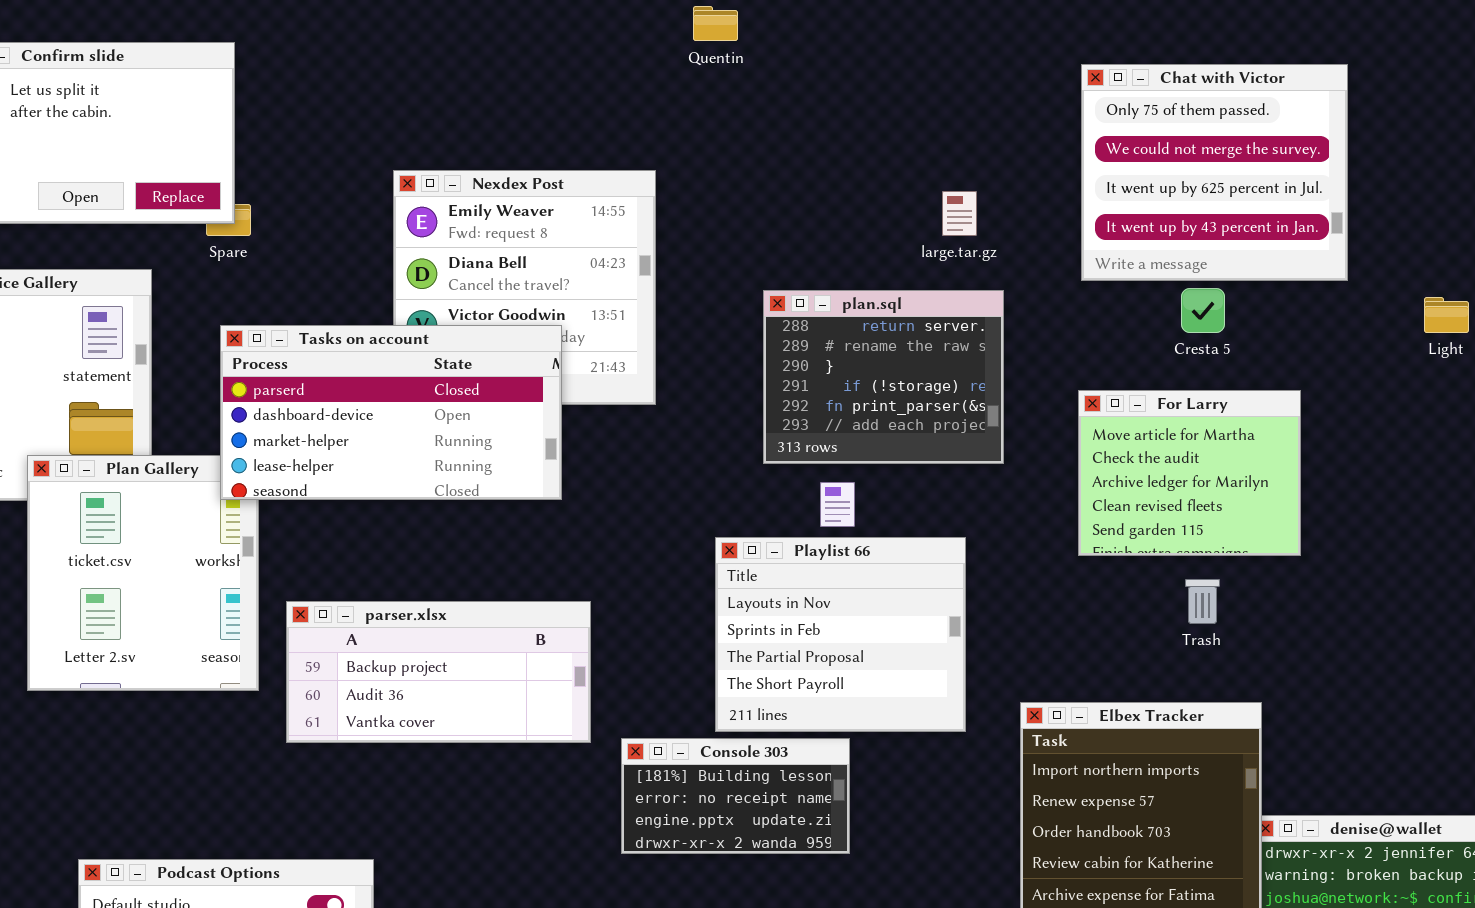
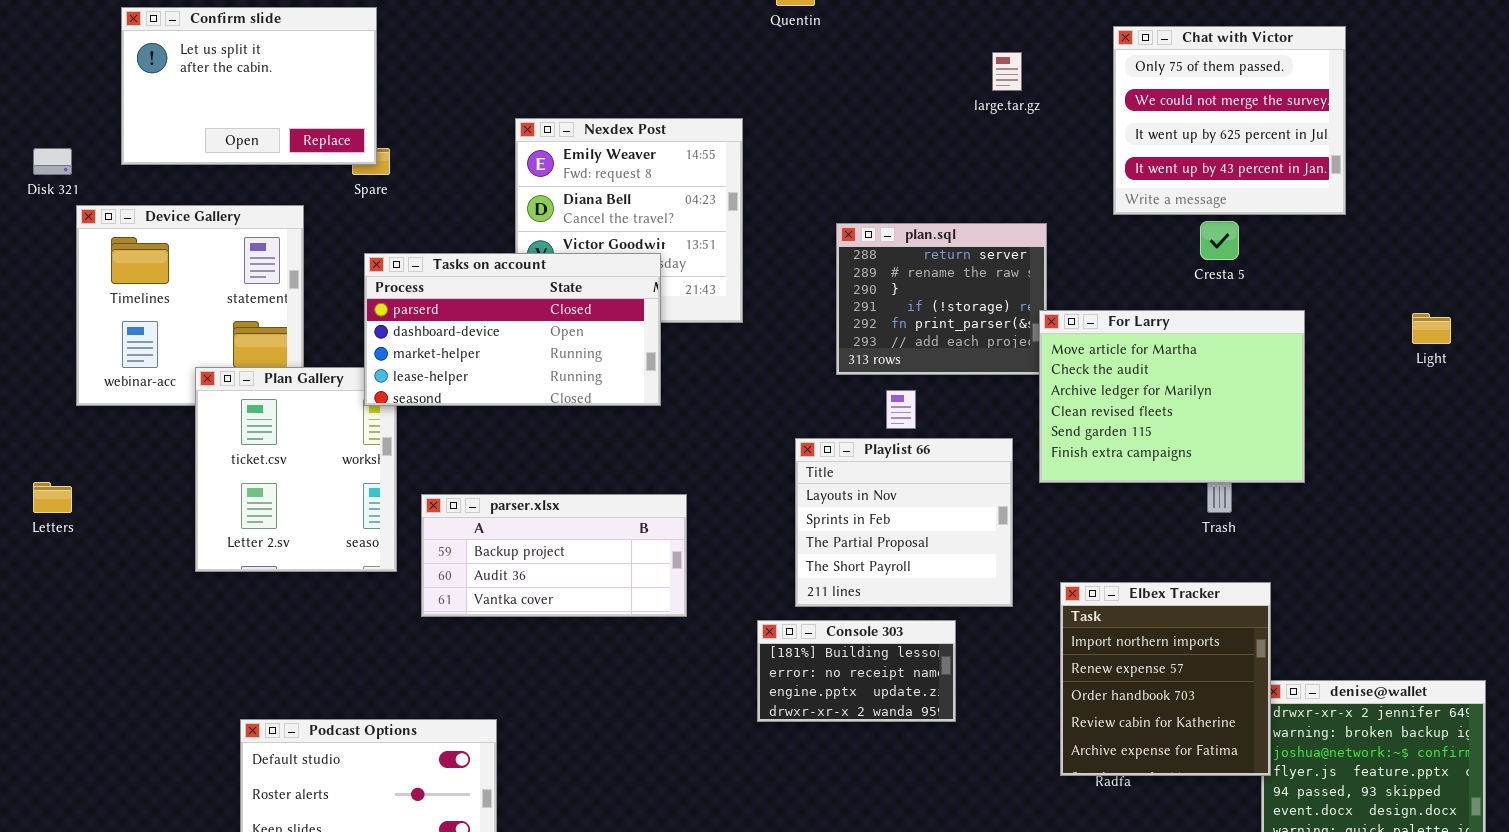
large.tar.gz: [942,191,977,236] -> [992,52,1022,91], moved
Light: [1424,297,1469,333] -> [1412,313,1451,344], moved
For Larry: [1078,390,1301,556] -> [1039,310,1305,483], resized
Console 303: [621,738,850,854] -> [757,620,956,722], moved

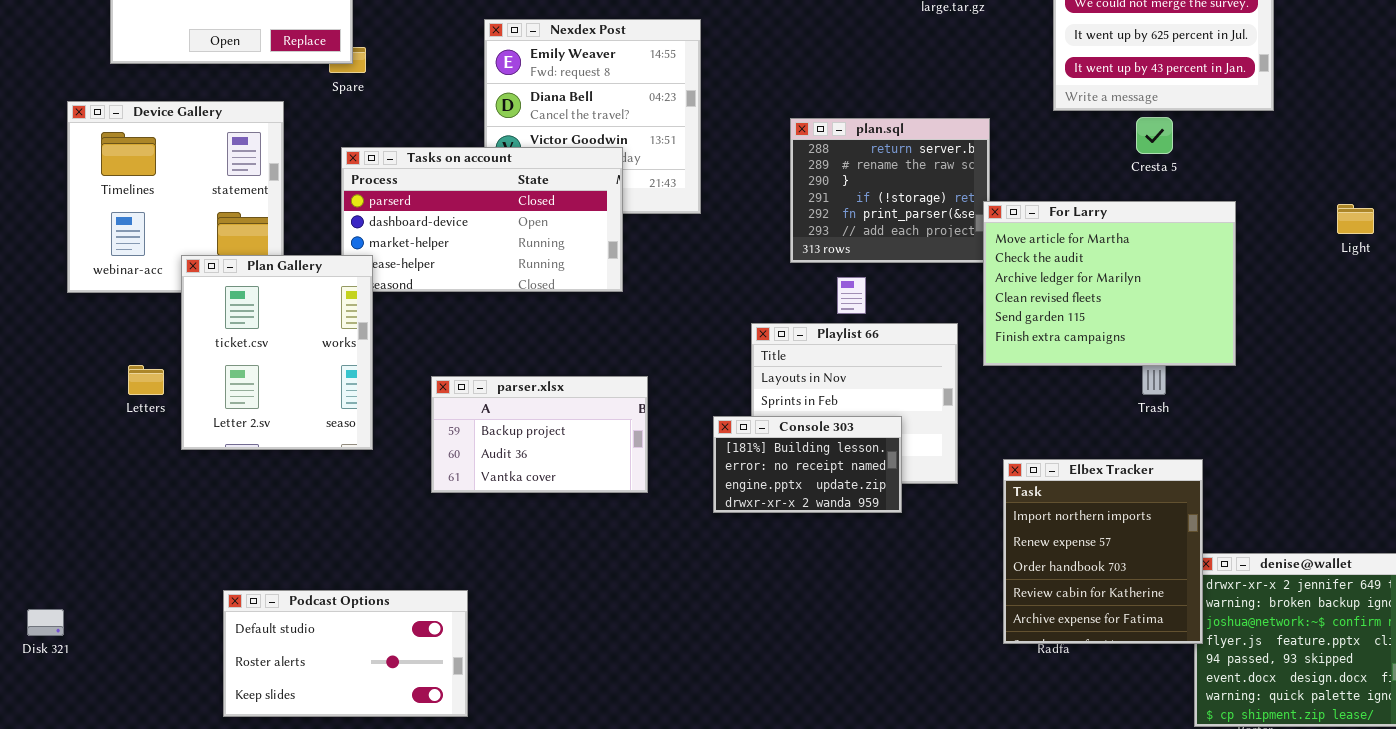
Disk 321: [33,148,72,175] -> [27,609,64,636], moved
Plan Gallery: [195,367,397,572] -> [181,255,373,450], raised
Letters: [33,482,72,513] -> [128,365,164,395], moved
parser.xlsx: [421,494,687,617] -> [431,376,648,493], resized
Console 303: [757,620,956,722] -> [713,416,902,513], moved

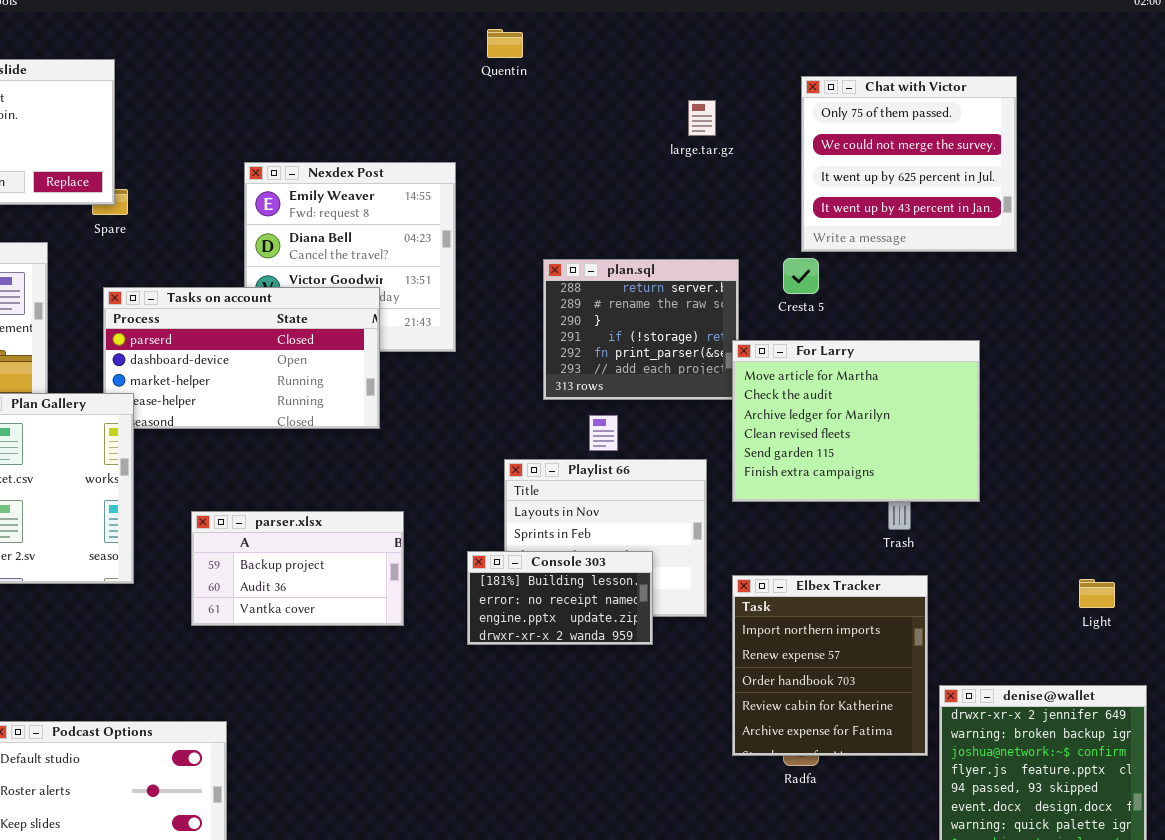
Cresta 5: [1136,117,1173,154] -> [783,258,819,294], moved
Light: [1337,204,1374,234] -> [1079,579,1115,608], moved
Elbex Tracker: [1003,459,1203,644] -> [732,575,928,756], moved

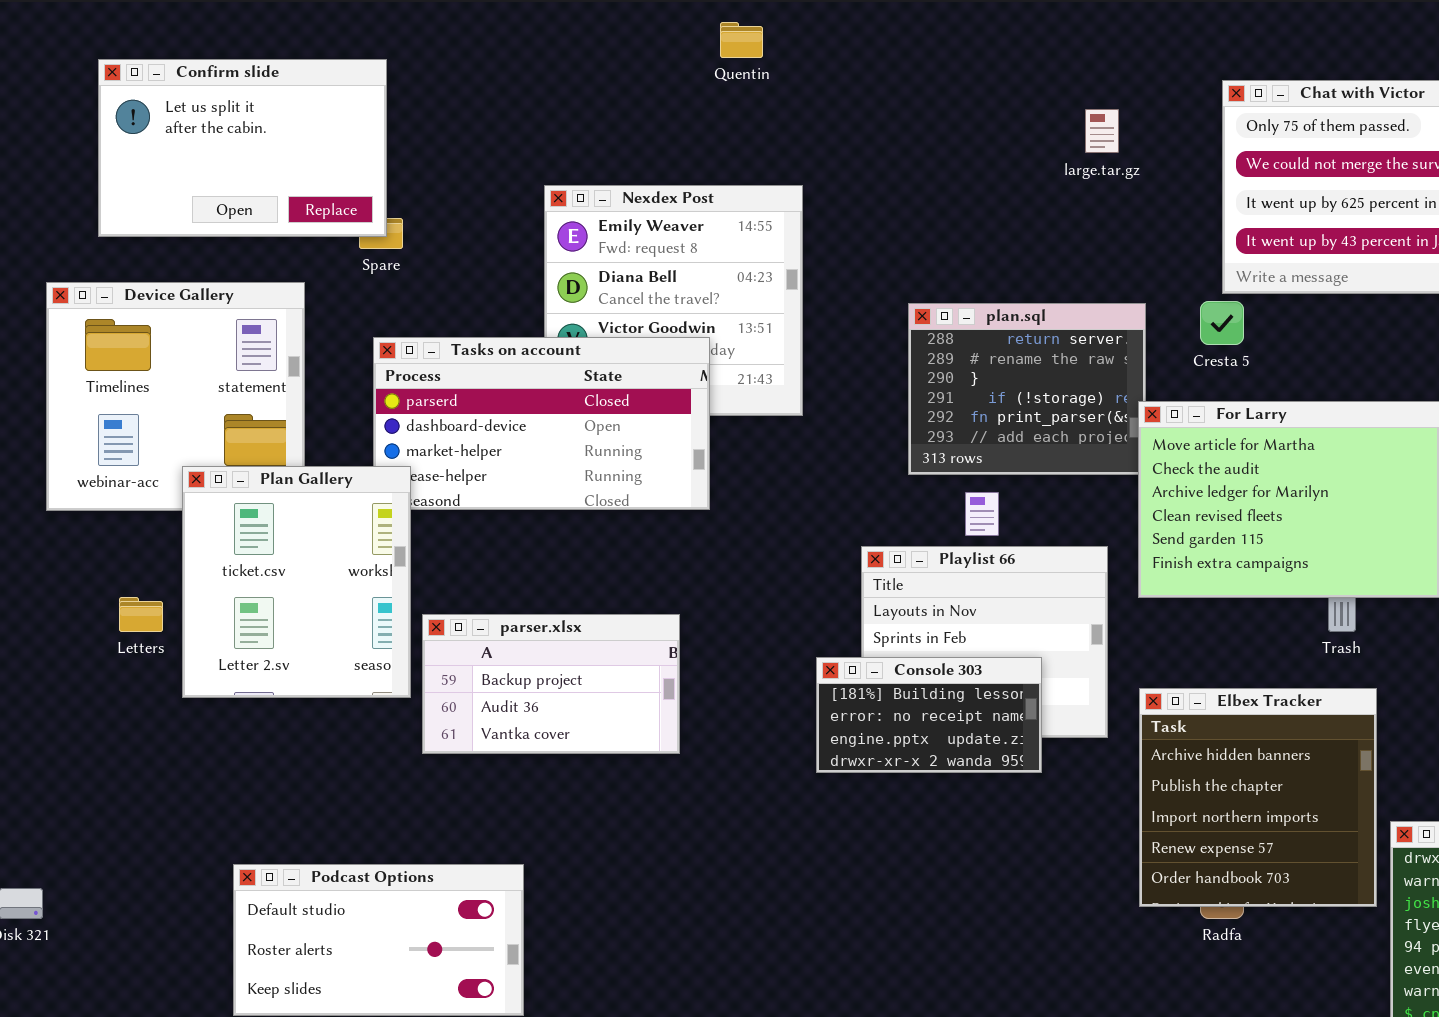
Quentin: [487,29,523,58] -> [720,22,763,58], moved
parser.xlsx: [191,511,404,626] -> [422,614,680,754], moved
Elbex Tracker: [732,575,928,756] -> [1139,688,1377,907], scrolled up 2 rows

